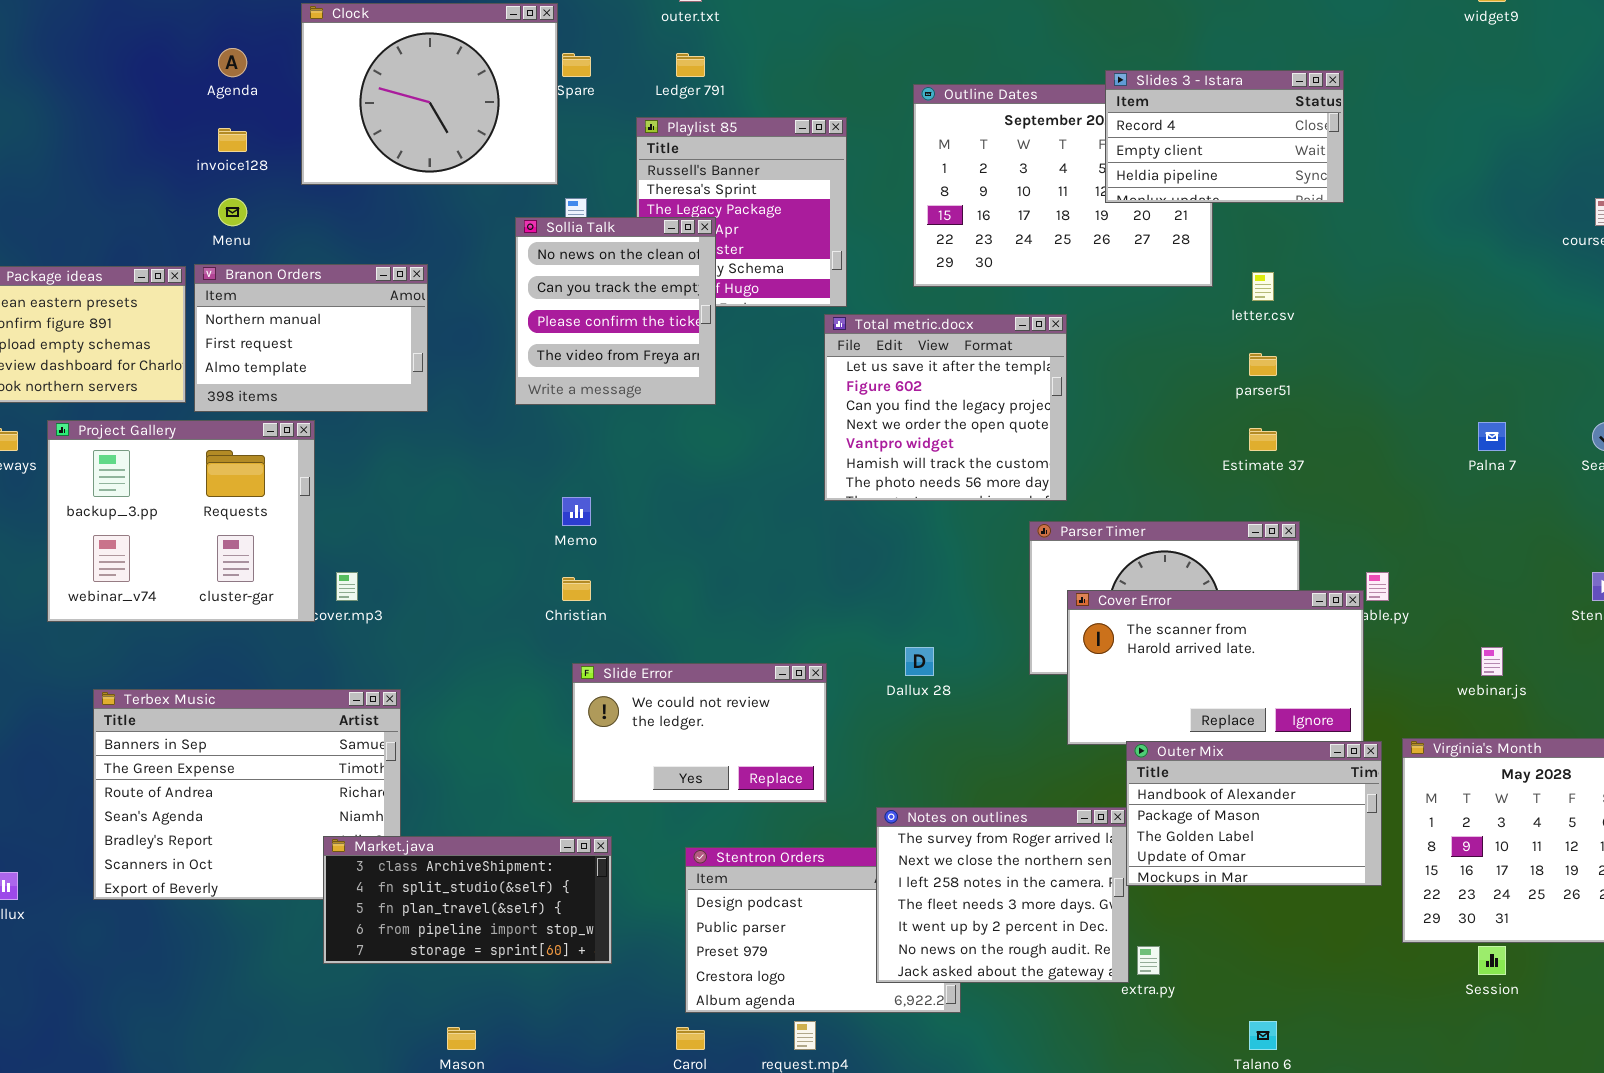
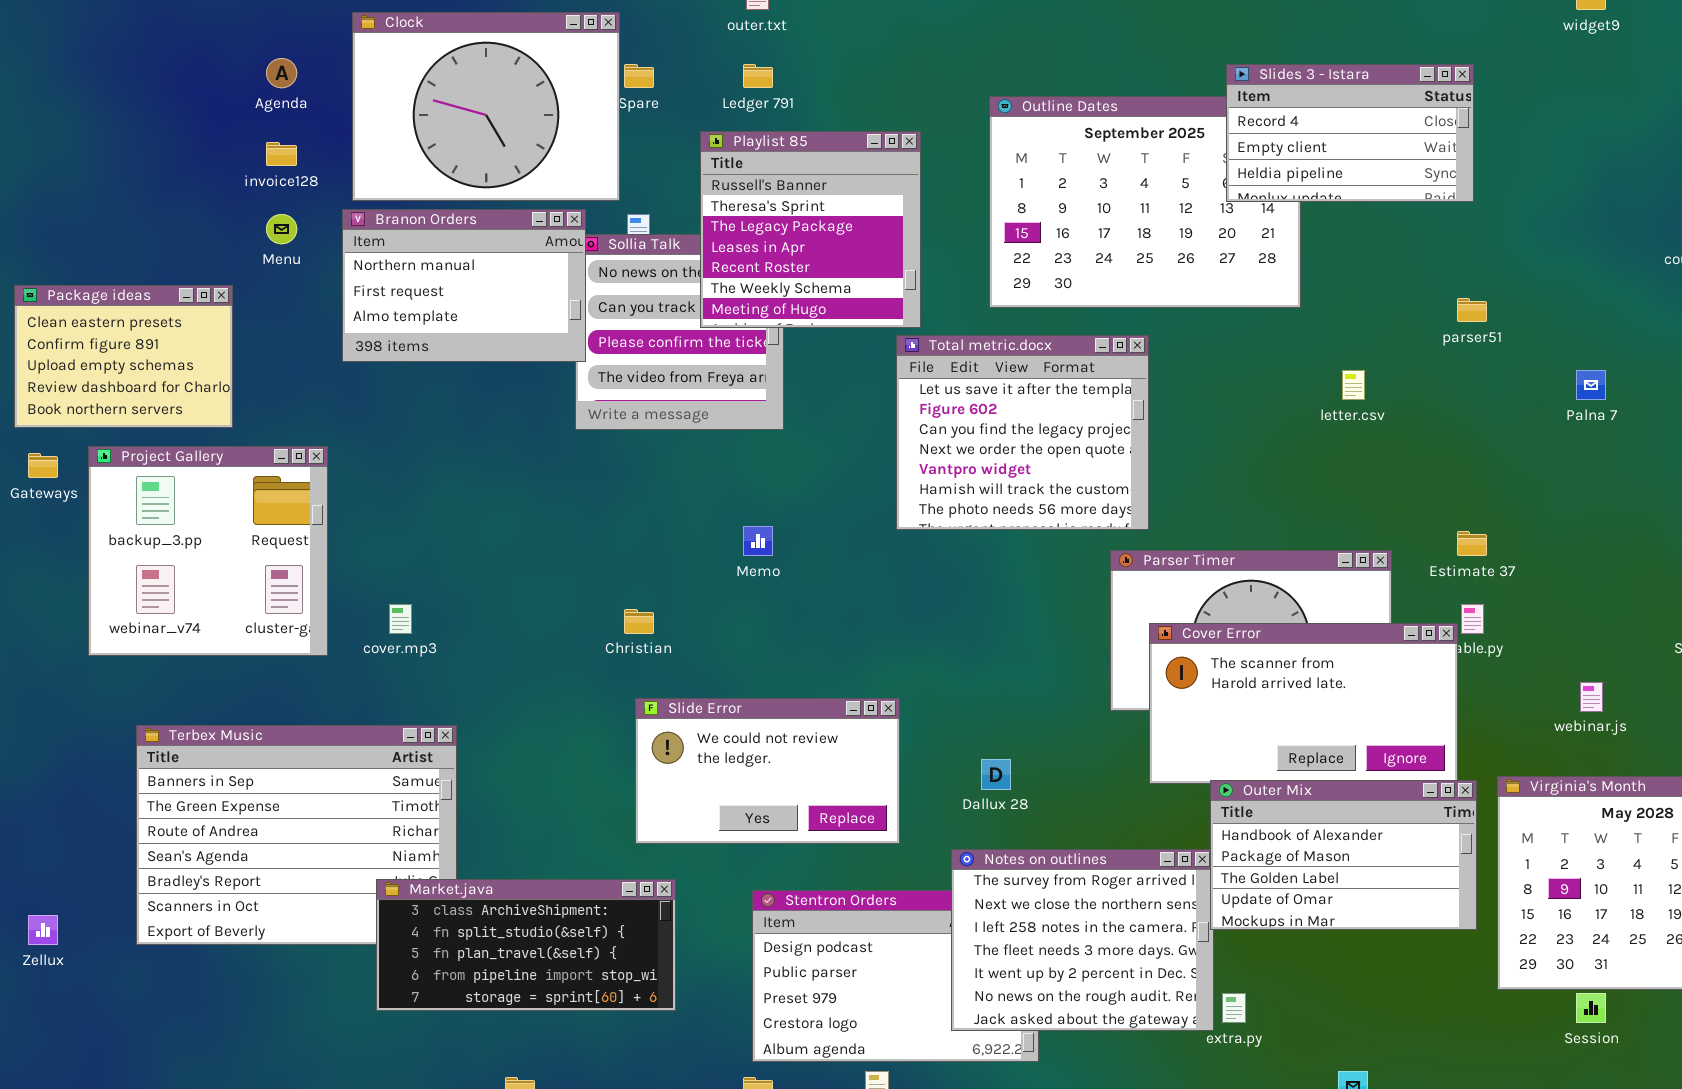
Slides 3 - Istara: [1105,70,1344,203] -> [1226,64,1474,202], moved
Playlist 85: [636,117,847,307] -> [700,131,921,328], raised
Branon Orders: [194,264,428,412] -> [342,209,586,362], moved
letter.csv: [1252,272,1274,301] -> [1342,370,1365,400], moved
parser51: [1249,353,1277,376] -> [1457,298,1487,322], moved
Project Gallery: [47,420,315,622] -> [88,446,328,656], resized
Palna 7: [1478,422,1506,451] -> [1576,370,1606,400], moved
Estimate 37: [1249,428,1277,451] -> [1457,531,1487,556], moved
Memo: [562,497,591,526] -> [743,526,773,556], moved
Dallux 28: [905,647,934,676] -> [981,759,1011,790], moved

